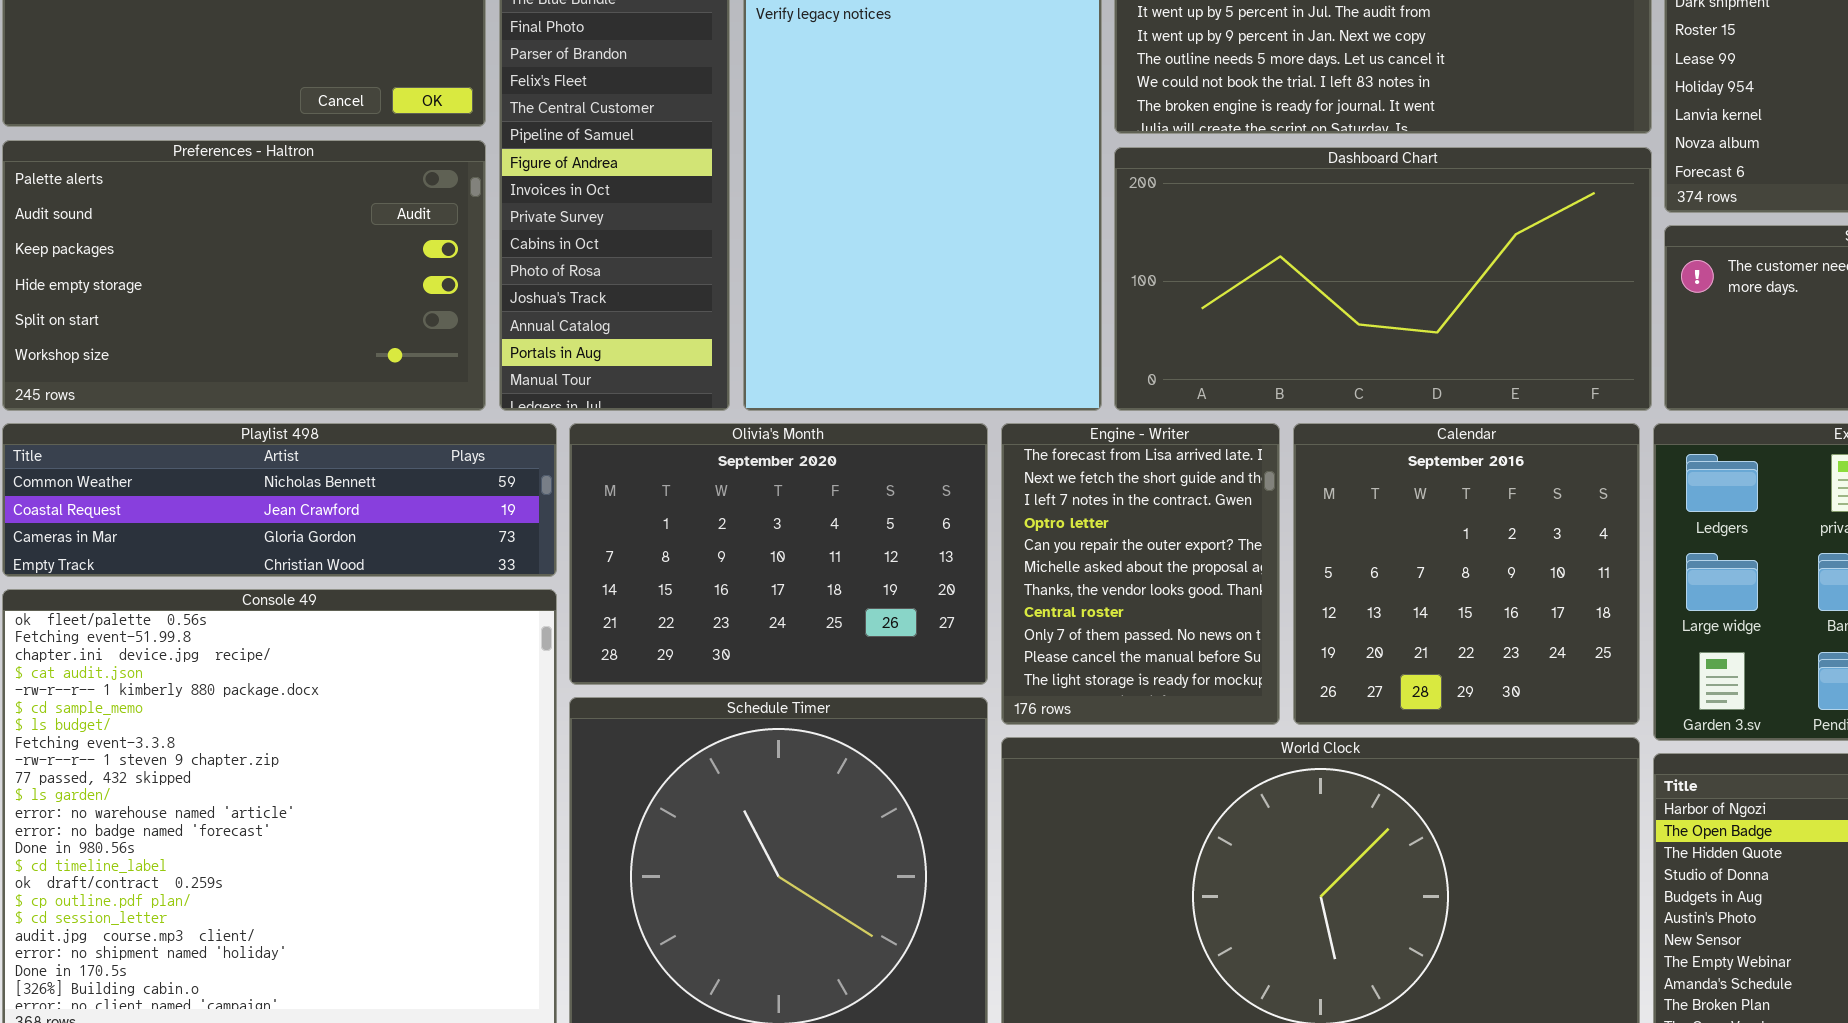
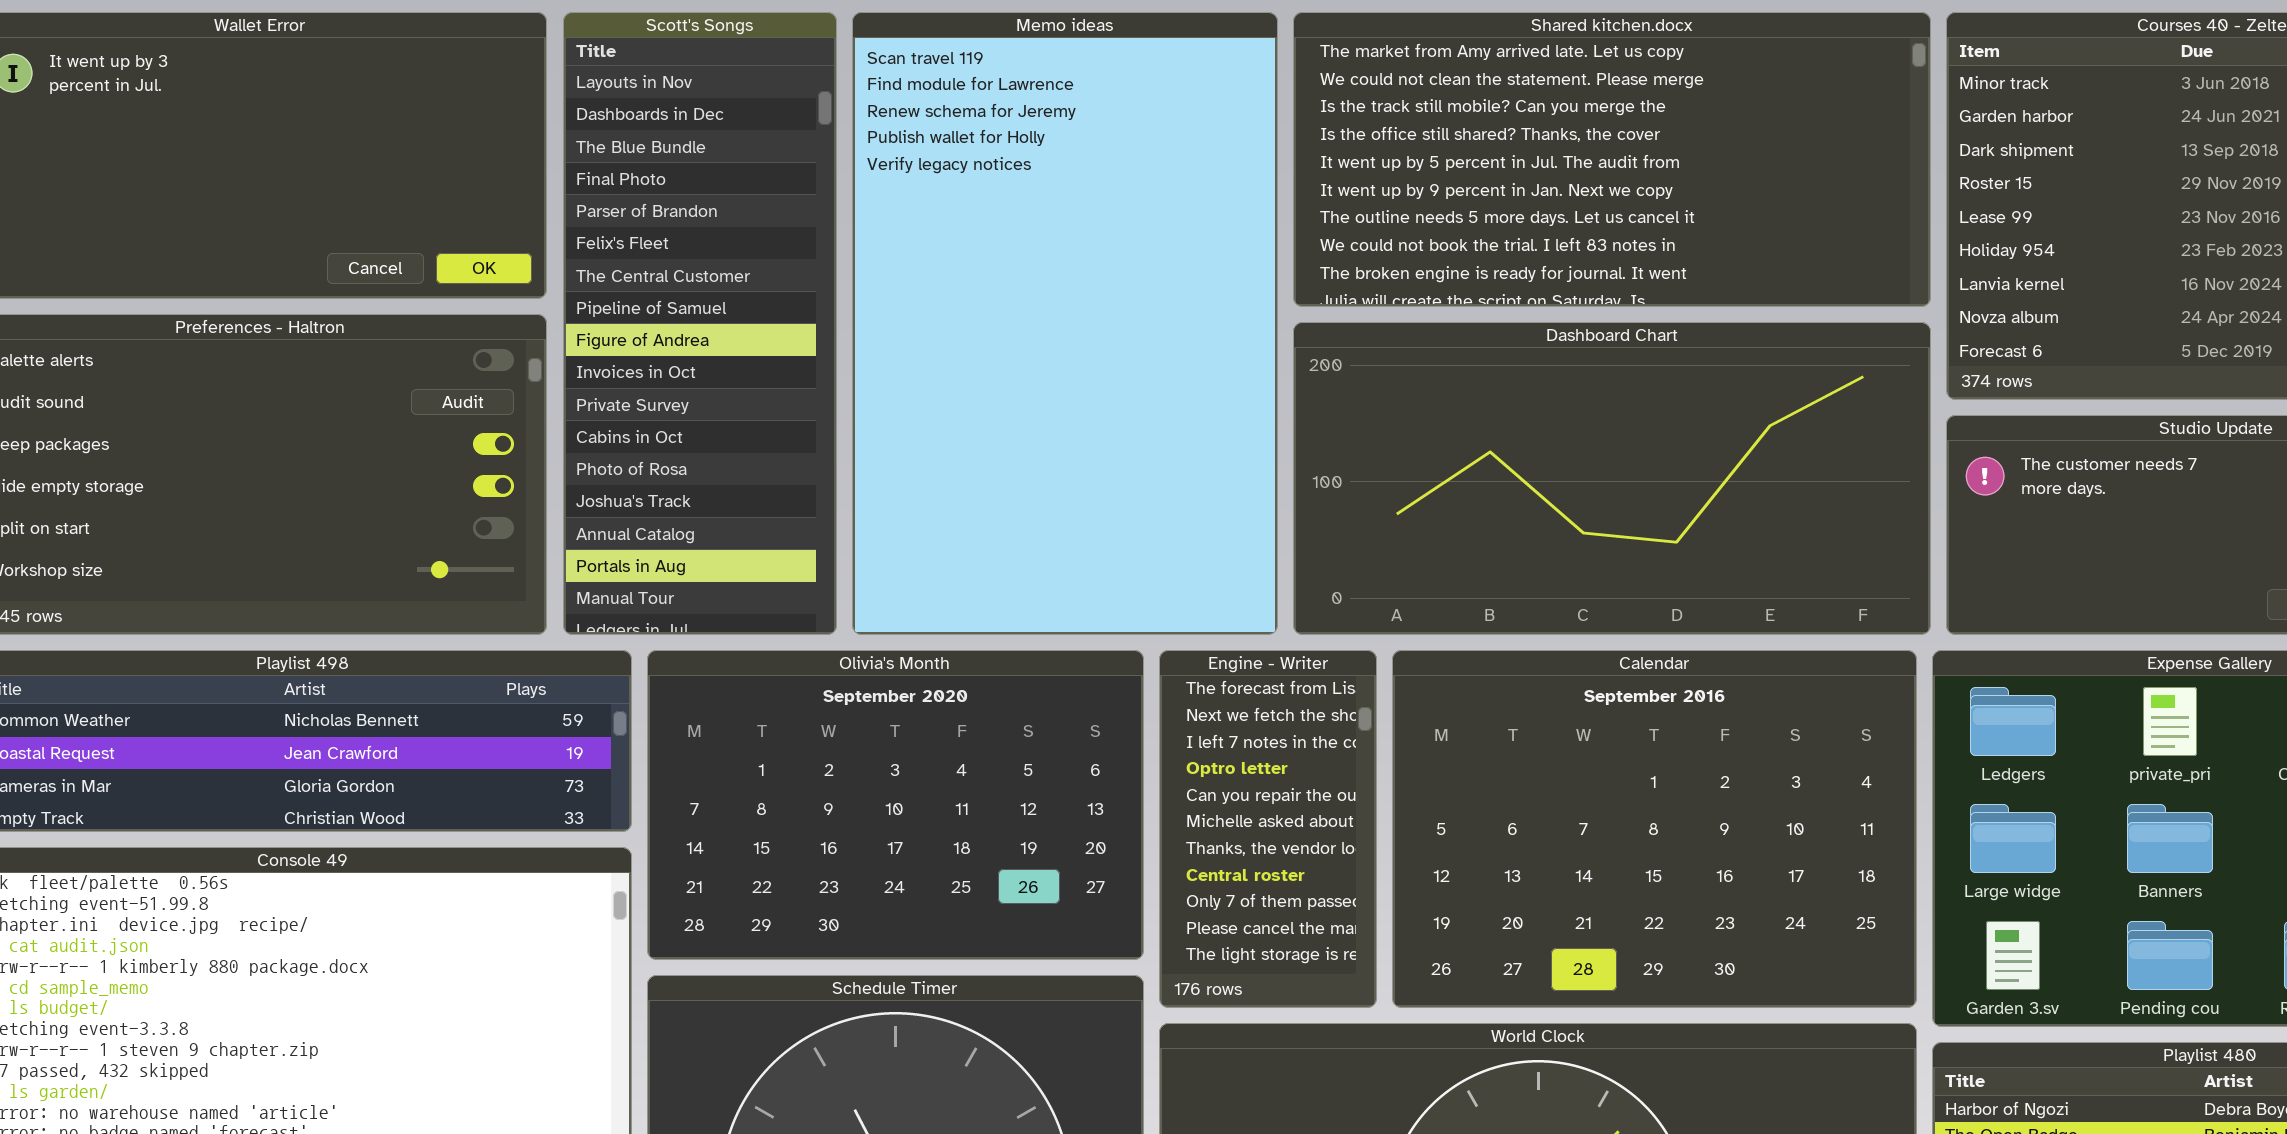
Engine - Writer: [1001,423,1280,725] -> [1159,650,1377,1008], resized
Calendar: [1293,423,1640,725] -> [1392,650,1917,1008], resized

